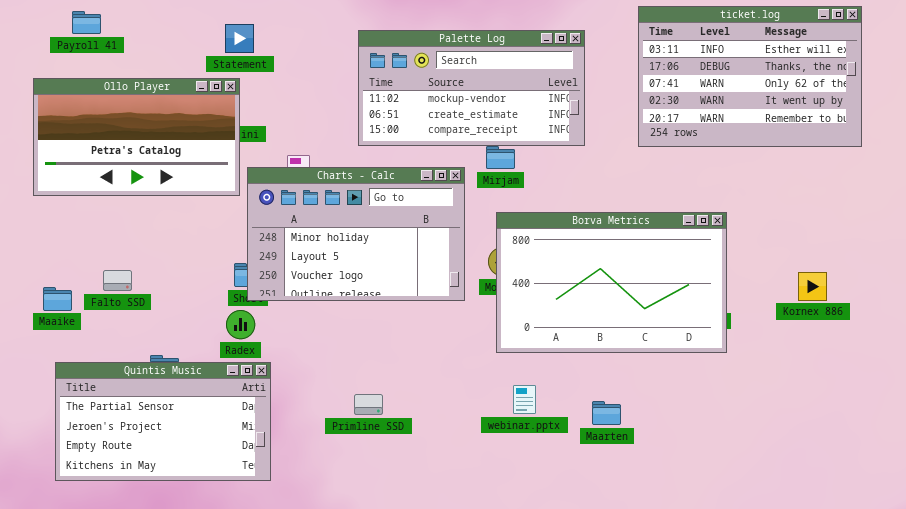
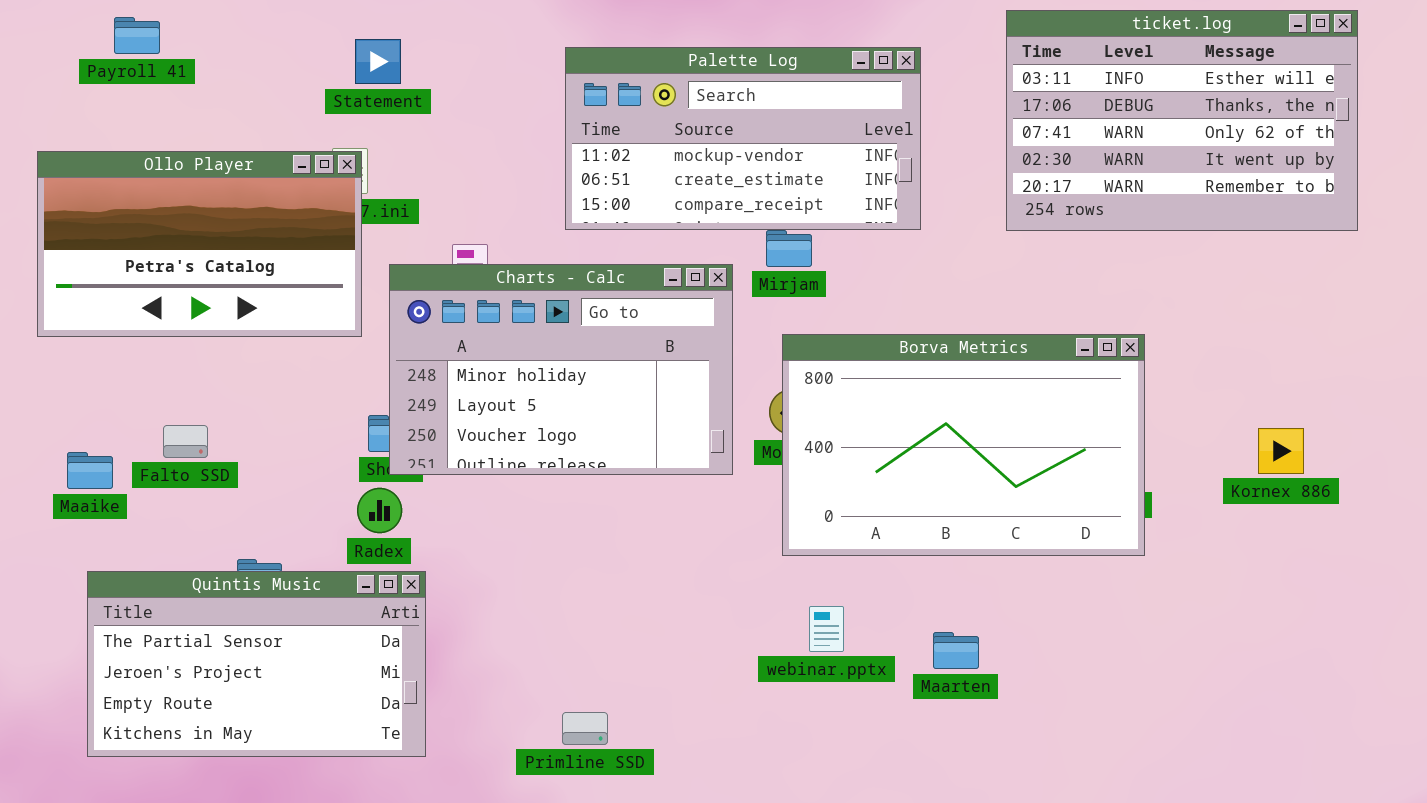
Ollo Player: [33,78,240,196] -> [37,151,362,337], moved
Primline SSD: [354,394,383,415] -> [562,712,608,745], moved

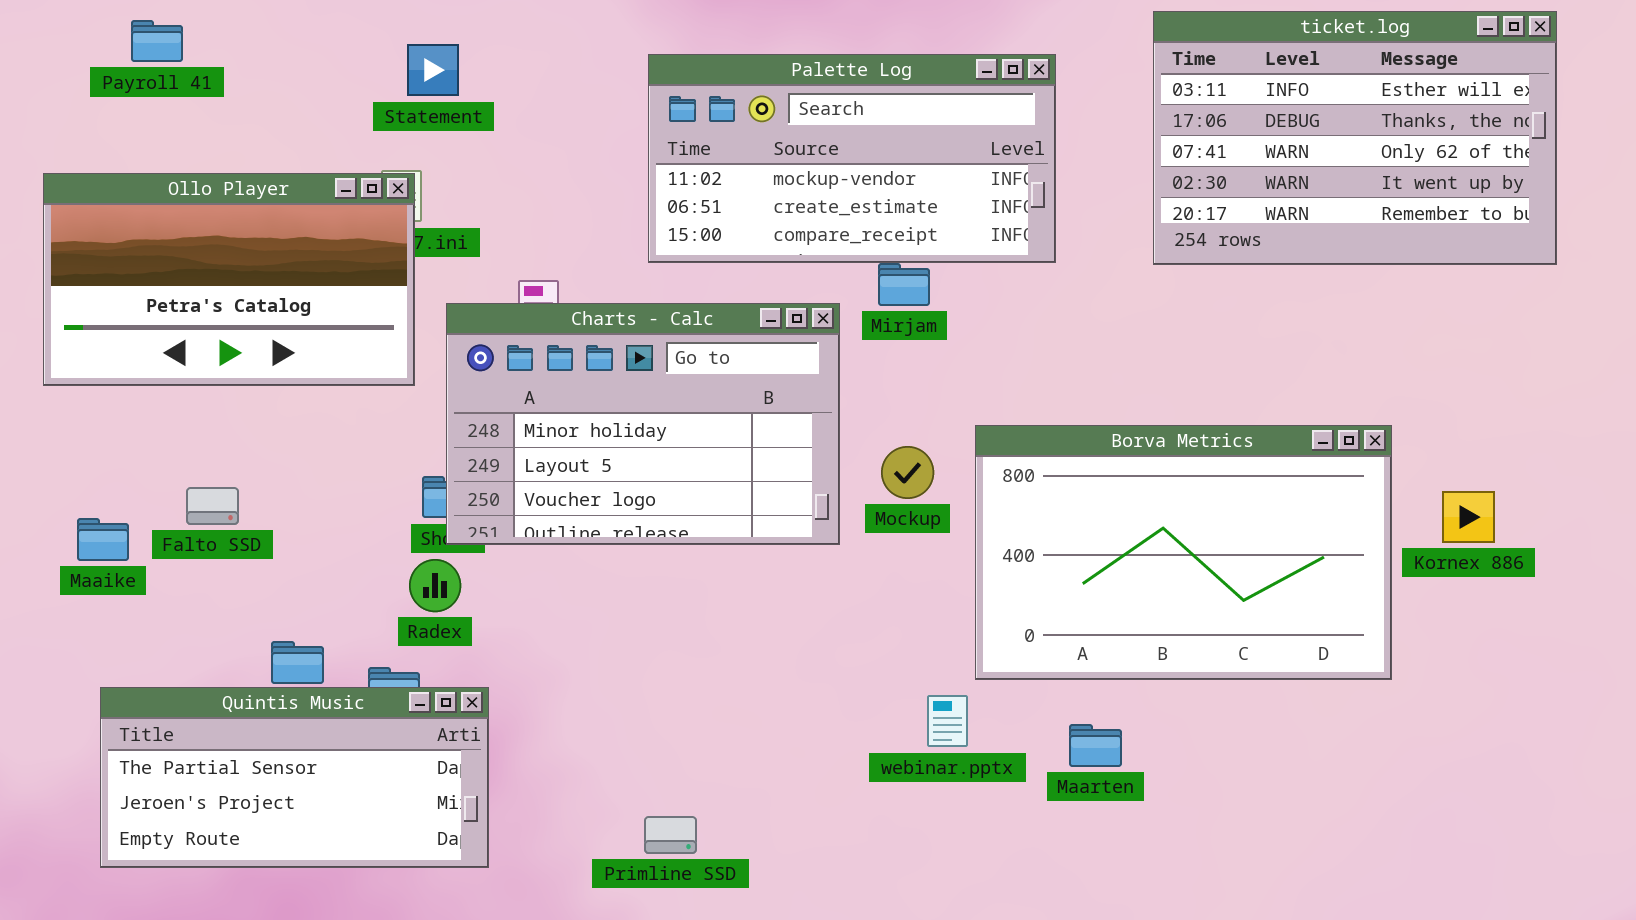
Borva Metrics: [782,334,1145,556] -> [975,425,1392,680], moved
Quintis Music: [87,571,426,757] -> [100,687,489,868], resized

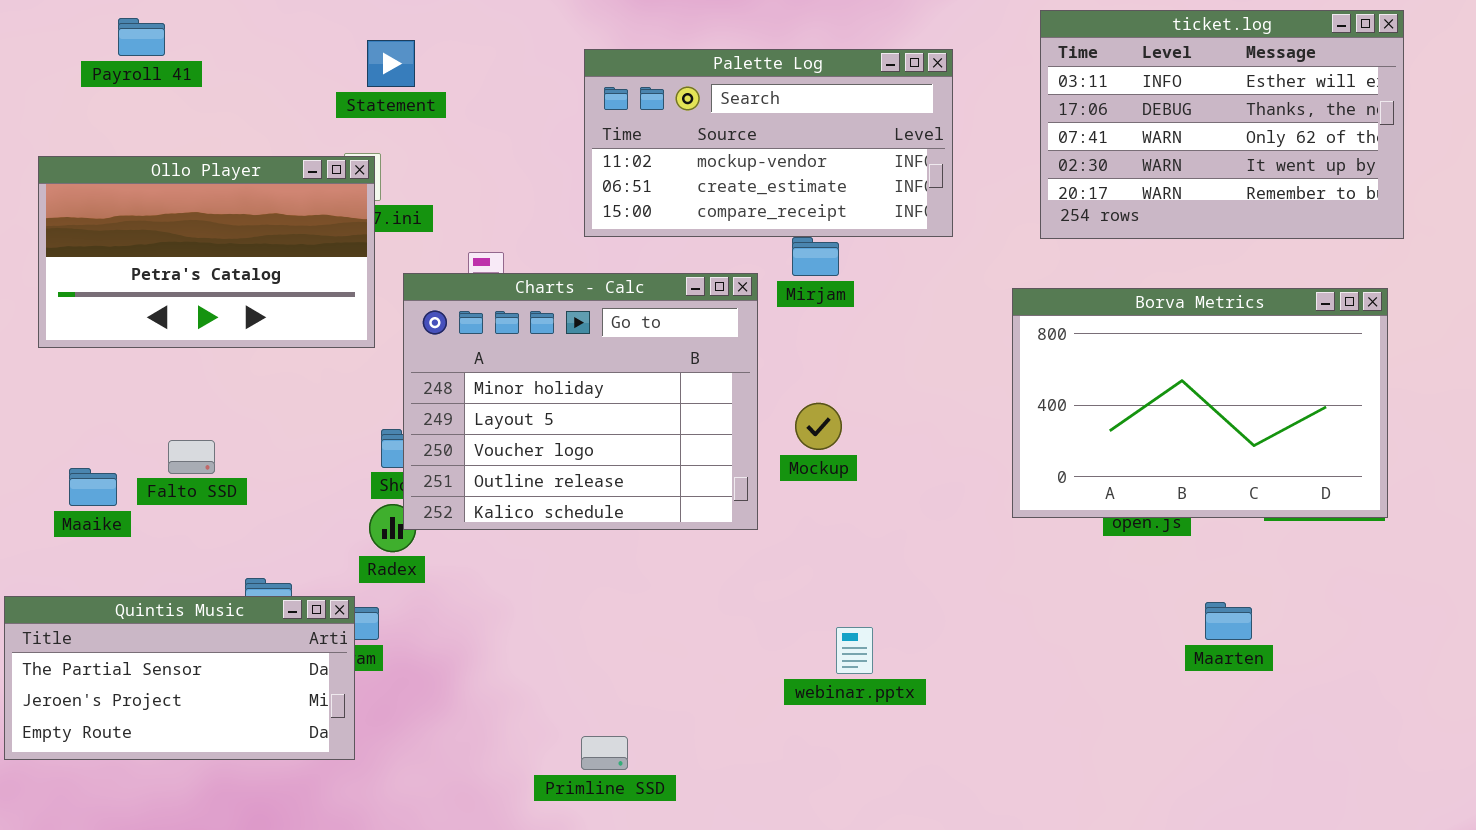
Charts - Calc: [446,303,840,545] -> [403,273,758,530], resized
Borva Metrics: [975,425,1392,680] -> [1012,288,1388,518], moved
Quintis Music: [100,687,489,868] -> [4,596,355,760], moved
Maarten: [1069,724,1122,767] -> [1205,602,1252,640], moved

